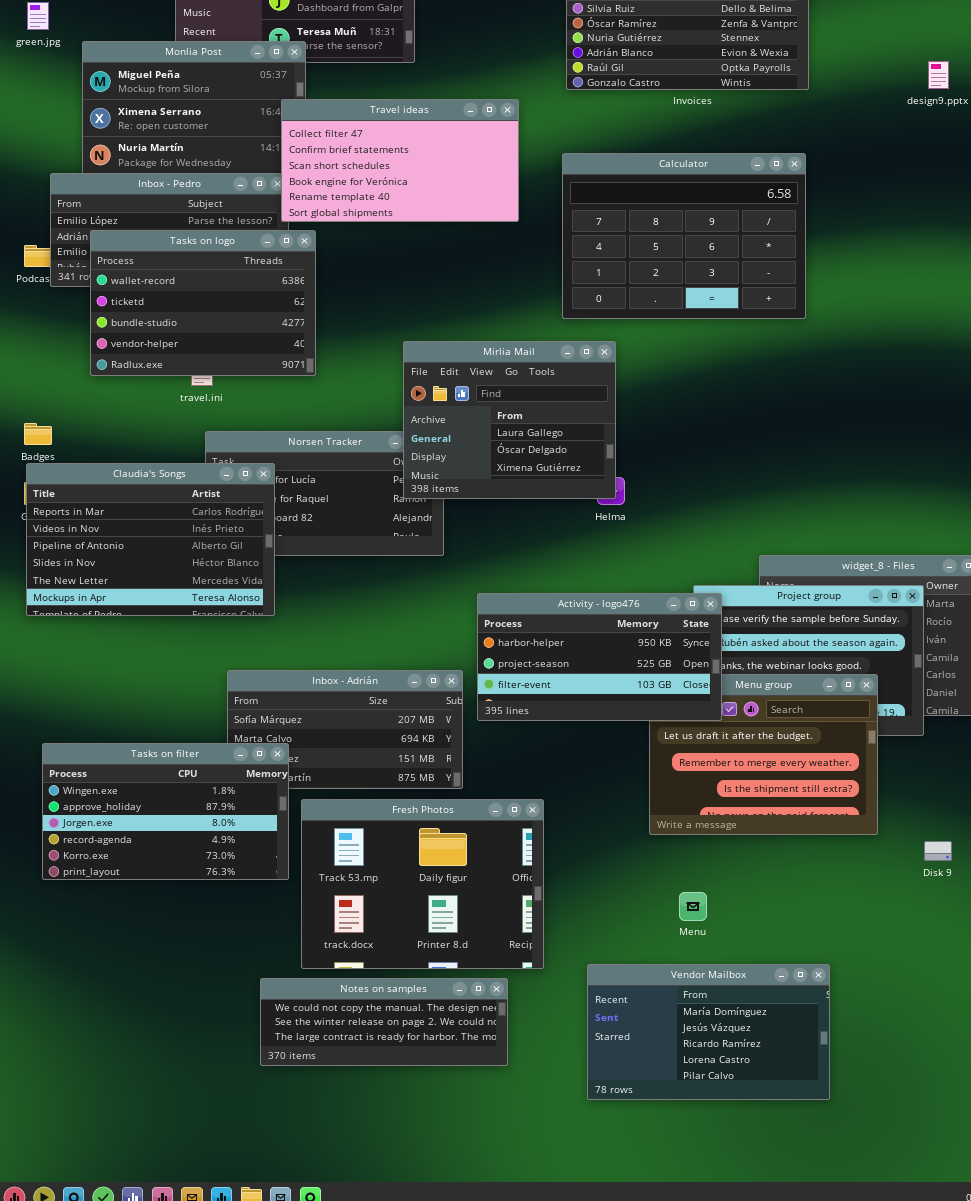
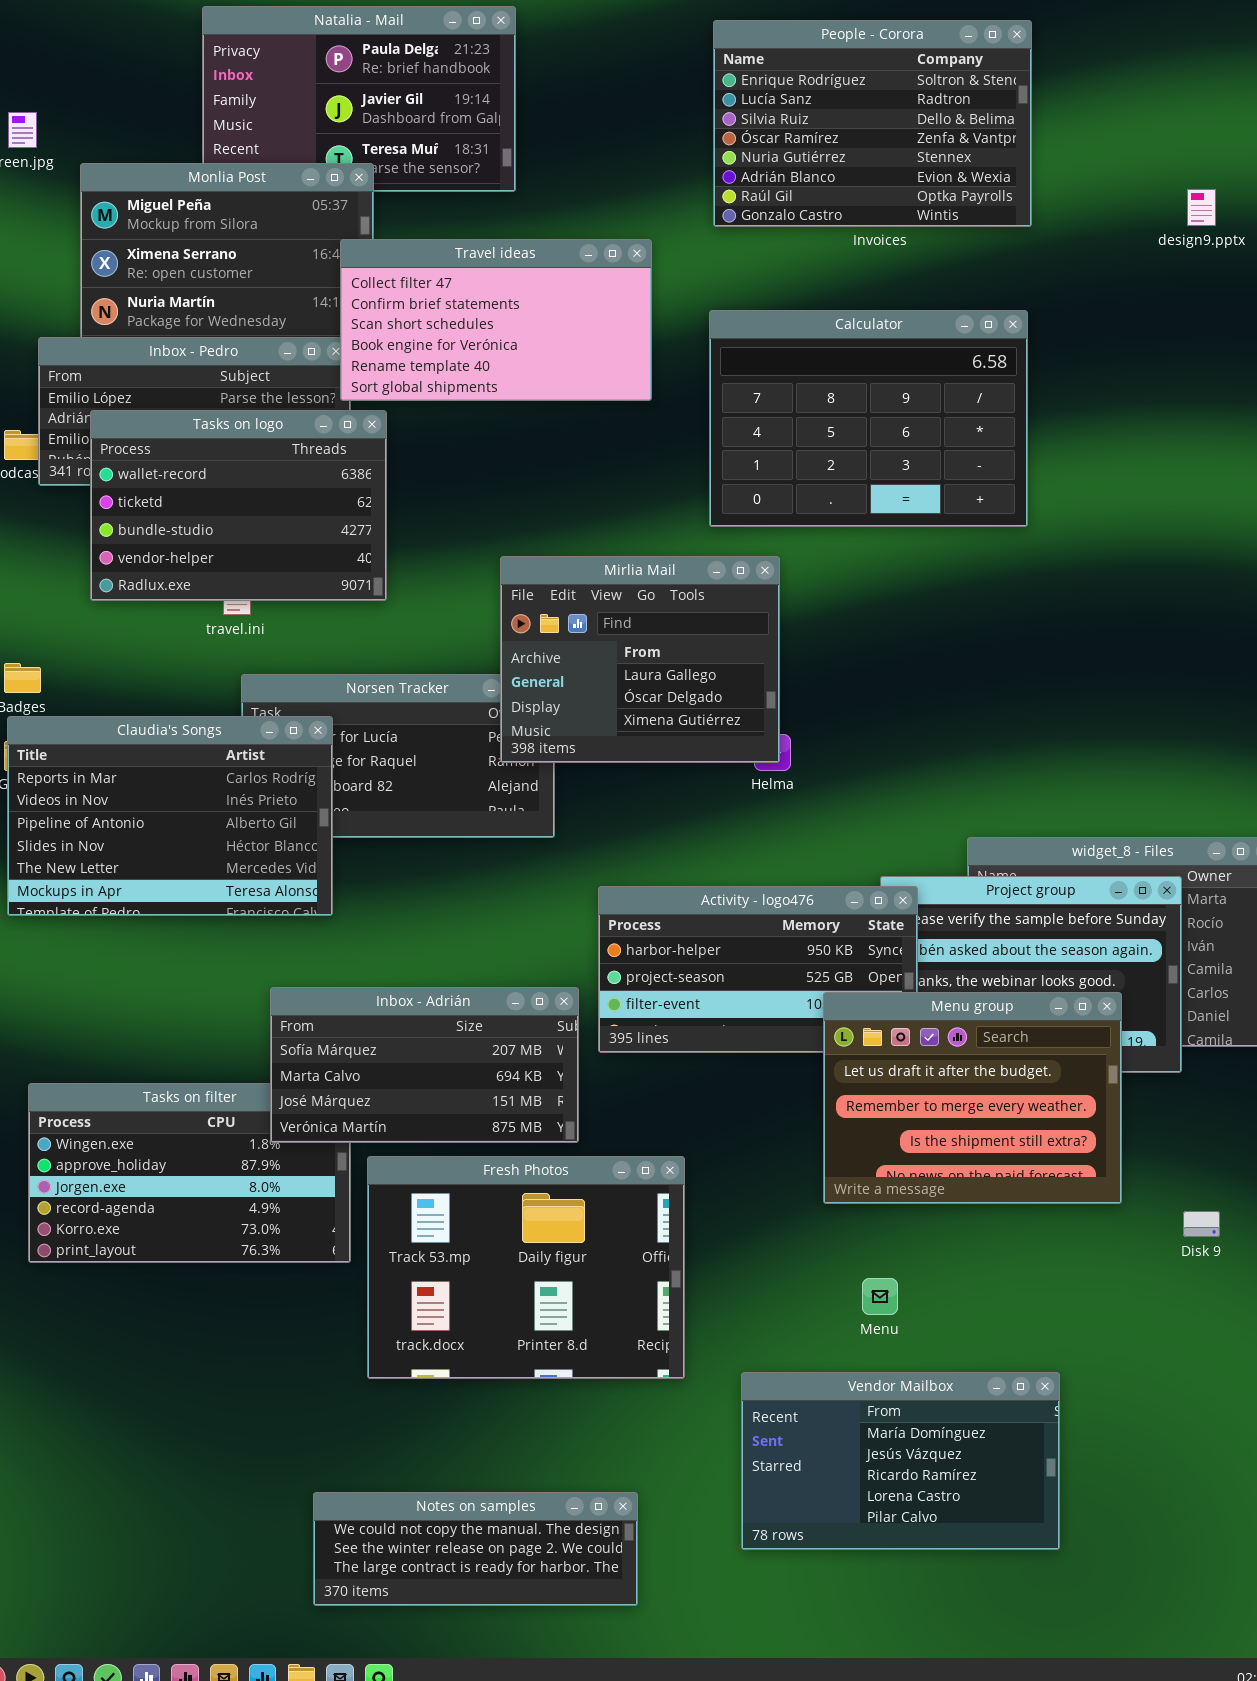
Inbox - Adrián: [227,670,463,789] -> [270,987,579,1143], raised
Menu group: [649,674,878,835] -> [823,992,1122,1204], raised
Notes on samples: [260,978,508,1066] -> [313,1492,638,1606], moved

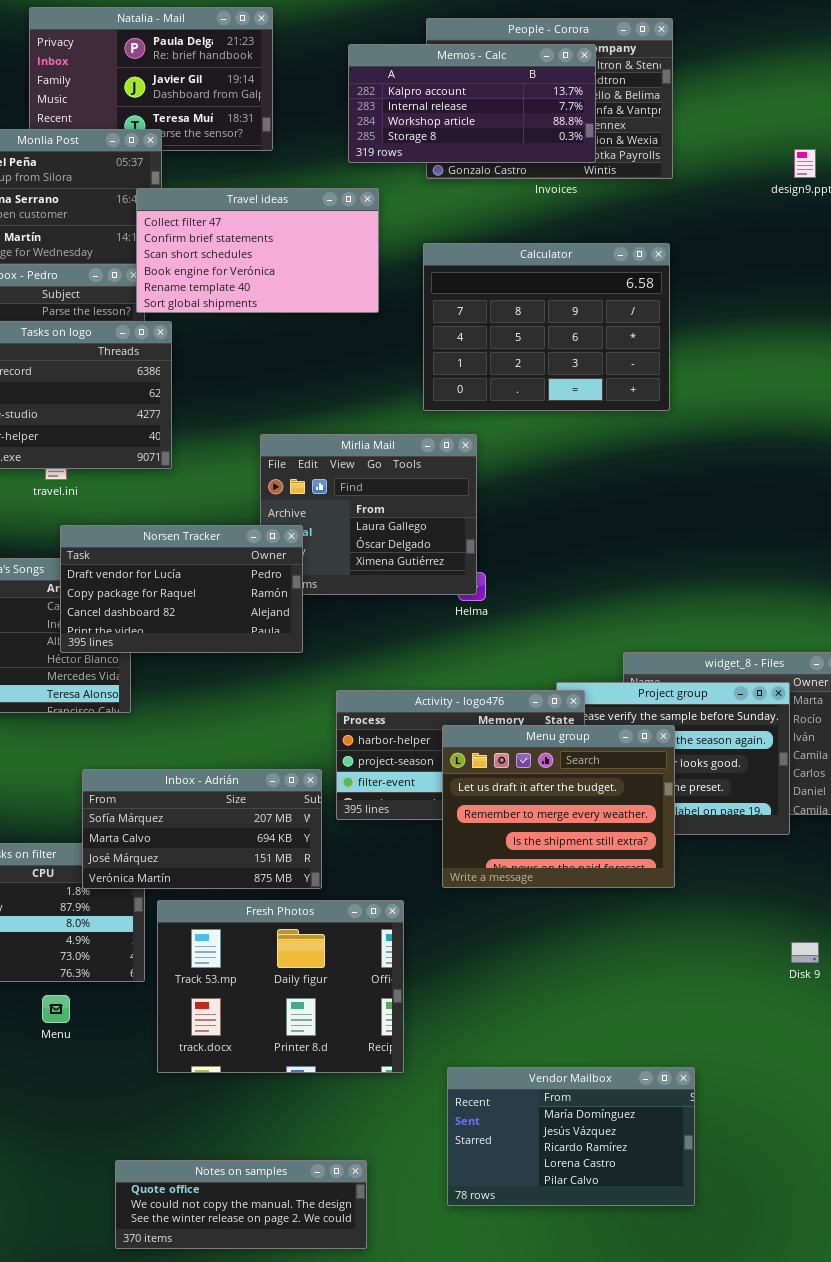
Memos - Calc: none -> [348,44,596,163], opened
Norsen Tracker: [241,674,555,838] -> [60,525,303,653], raised
Menu group: [823,992,1122,1204] -> [442,725,675,888], moved
Menu: [862,1278,898,1315] -> [42,995,70,1023], moved
Notes on samples: [313,1492,638,1606] -> [115,1160,367,1249], scrolled up 1 row

